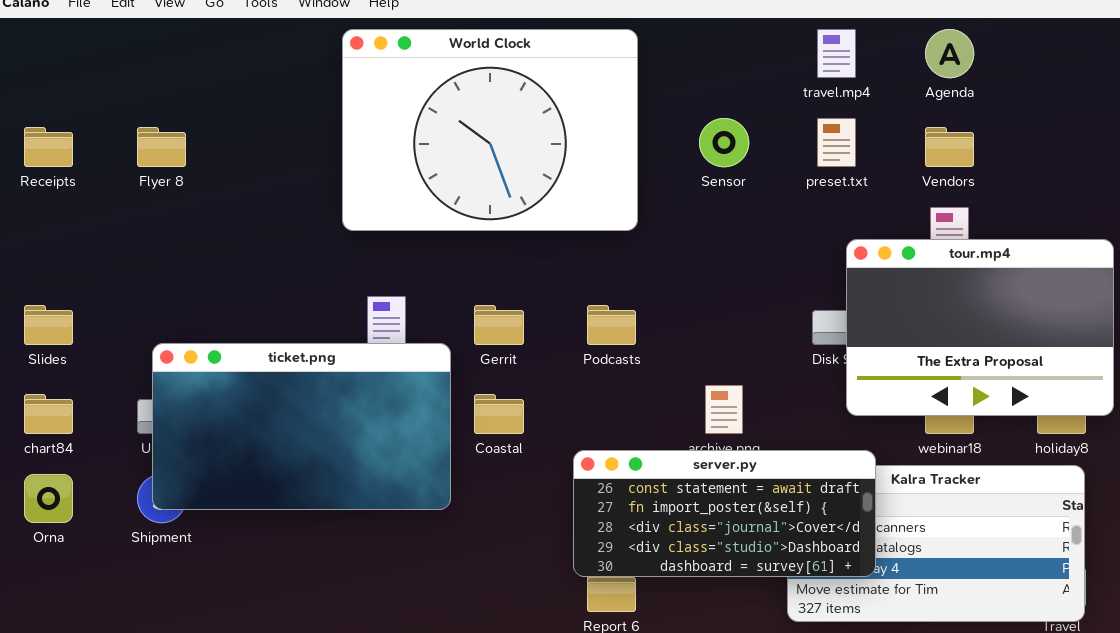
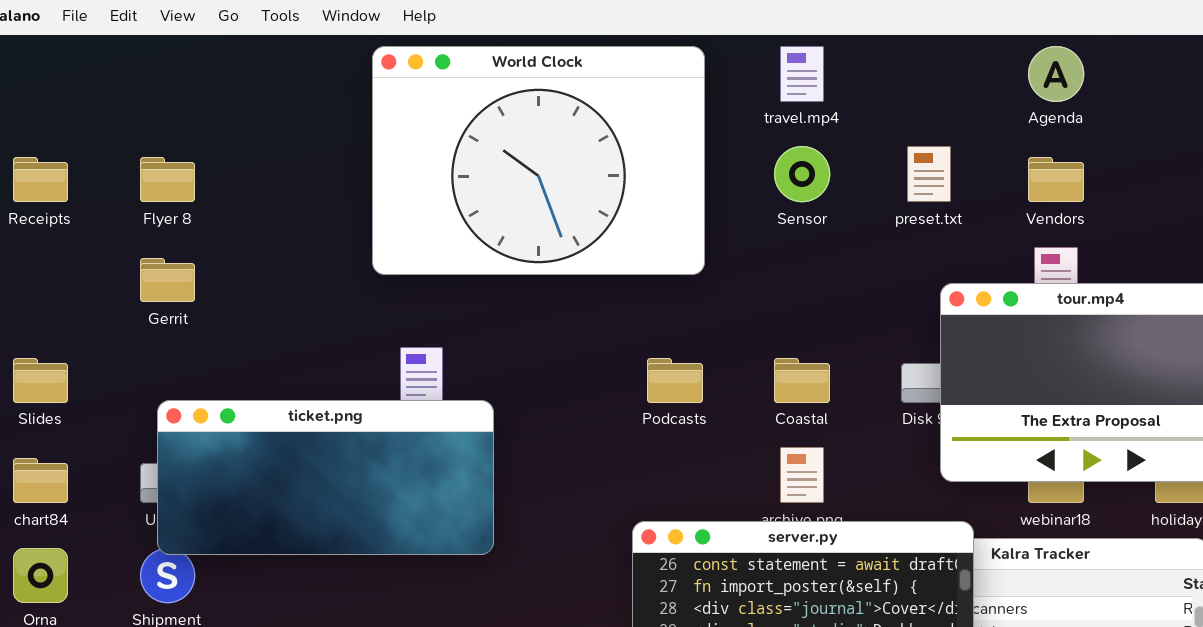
travel.mp4: [817,29,856,78] -> [780,46,824,102], moved
Gerrit: [474,305,524,345] -> [140,258,195,302], moved
ticket.png: [152,343,451,510] -> [157,400,494,555], resized
Coastal: [474,394,524,434] -> [774,358,830,403], moved

